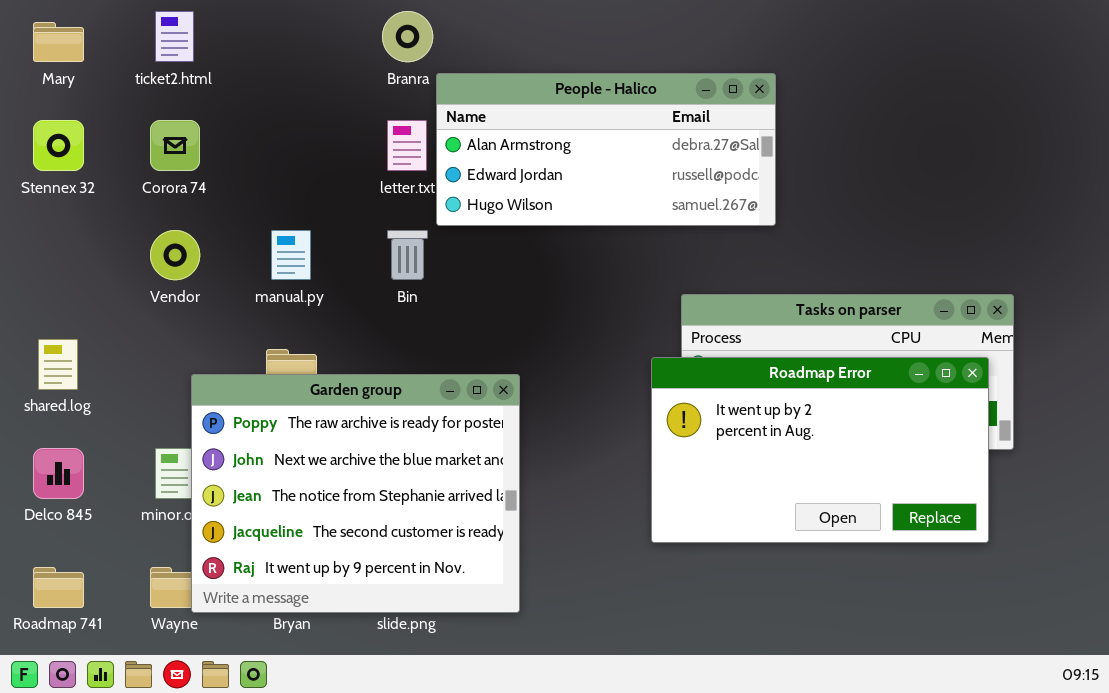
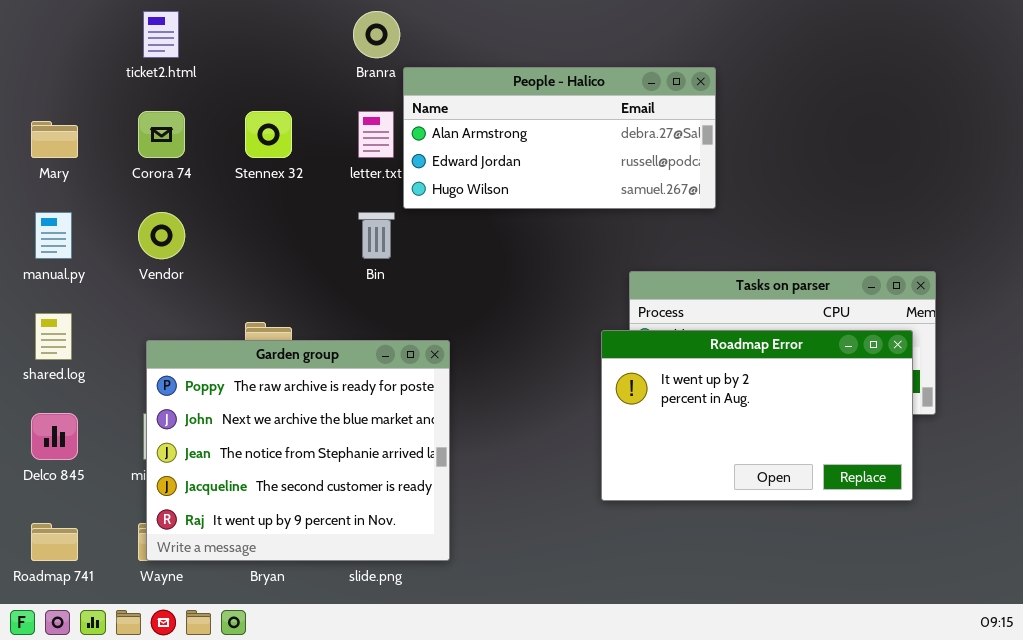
Mary: [33,22,84,62] -> [31,121,78,158], moved
Stennex 32: [33,120,84,171] -> [245,111,292,158], moved
manual.py: [271,230,311,280] -> [35,212,72,259], moved
Garden group: [191,374,520,613] -> [146,340,450,561], moved

